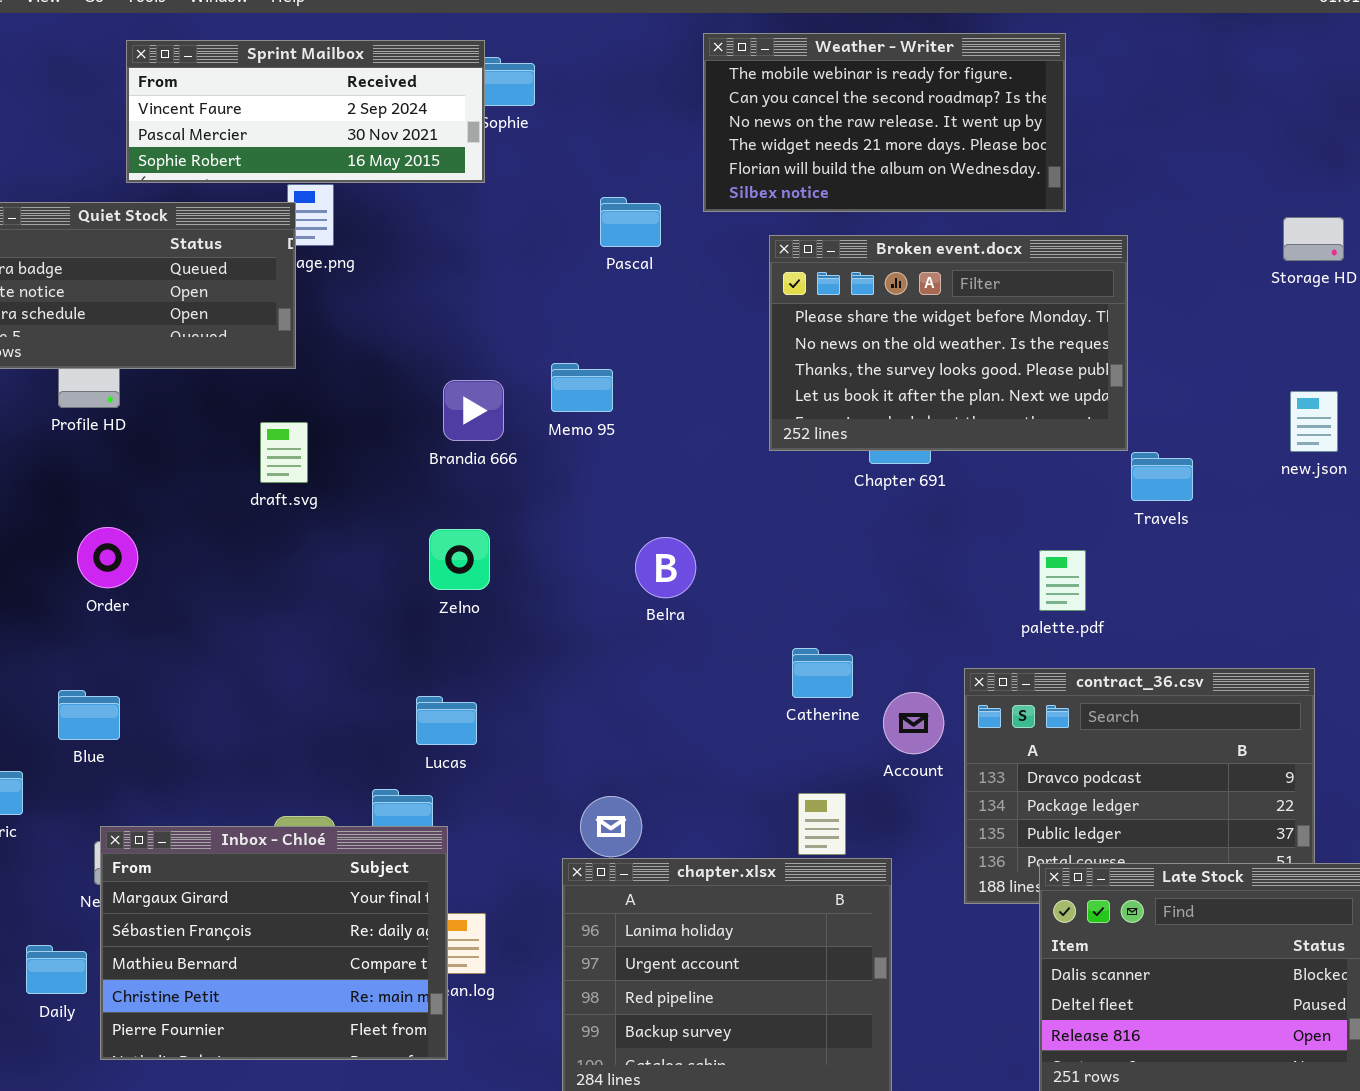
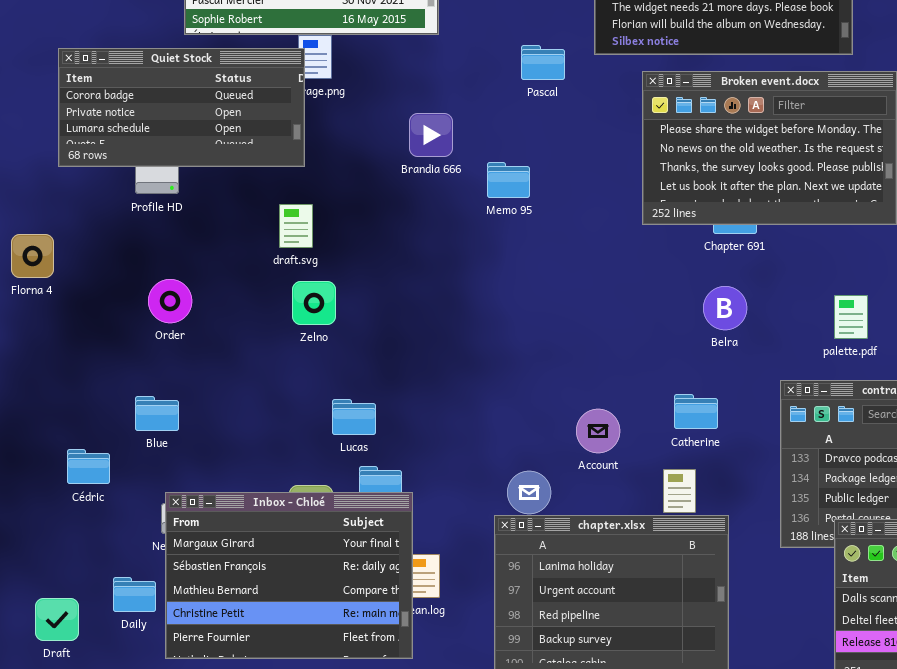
Brandia 666: [443,380,504,441] -> [409,113,453,157], moved
Zelno: [429,529,490,590] -> [292,281,336,325], moved
Belra: [635,537,696,598] -> [703,286,747,330], moved
Catherine: [792,648,853,698] -> [674,394,718,429], moved
Account: [883,692,944,754] -> [576,409,620,453], moved
Lucas: [416,696,477,745] -> [332,399,376,435], moved

